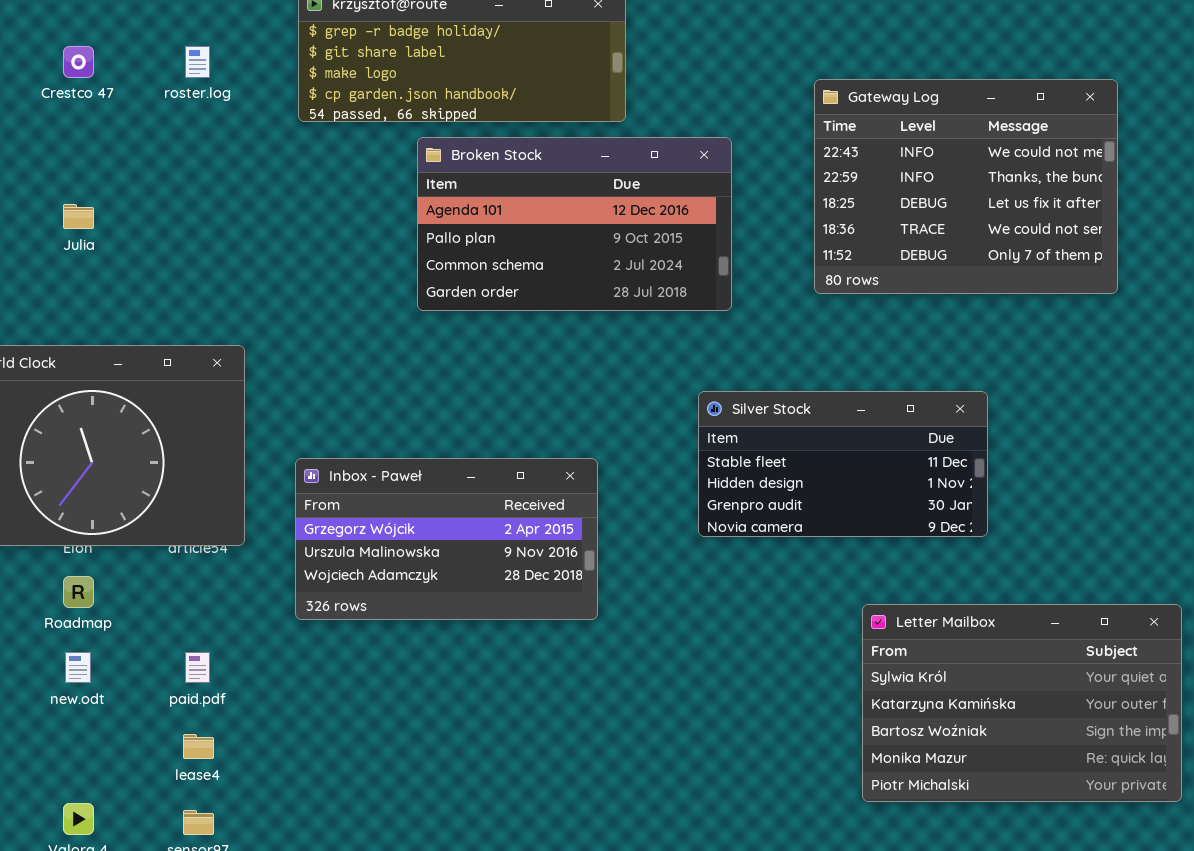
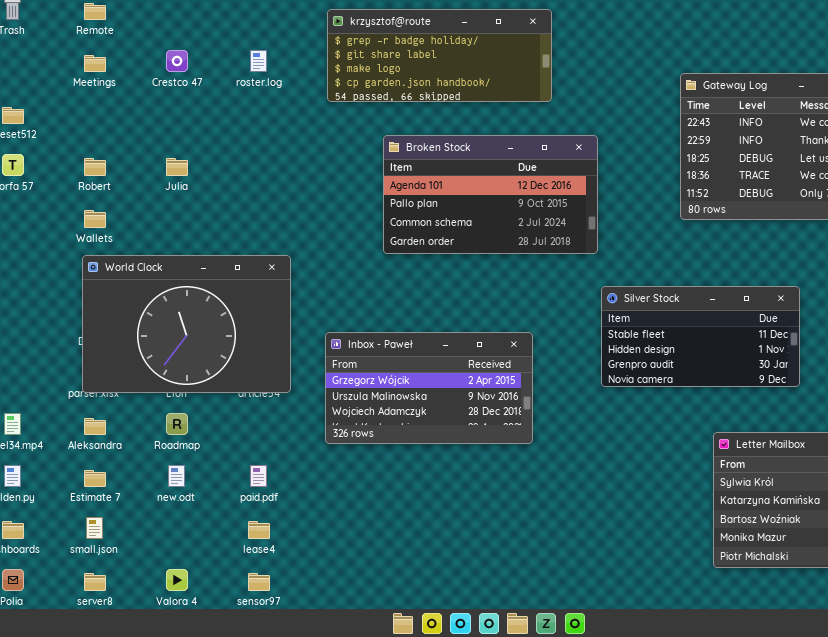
Broken Stock: [417,137,732,311] -> [383,135,598,254], moved

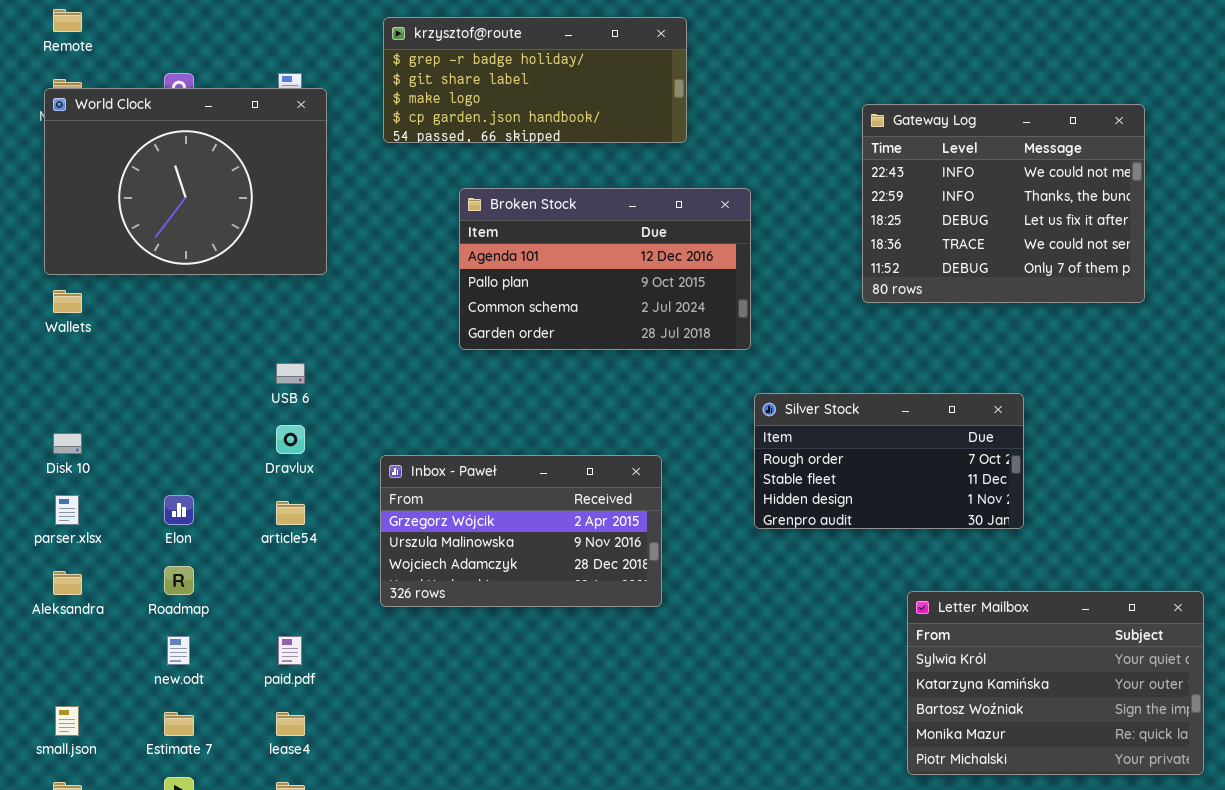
World Clock: [82,255,291,393] -> [44,88,327,275], moved
Silver Stock: [601,286,800,387] -> [754,393,1024,529], scrolled up 1 row
Estimate 7: [84,470,106,487] -> [164,712,194,736], moved

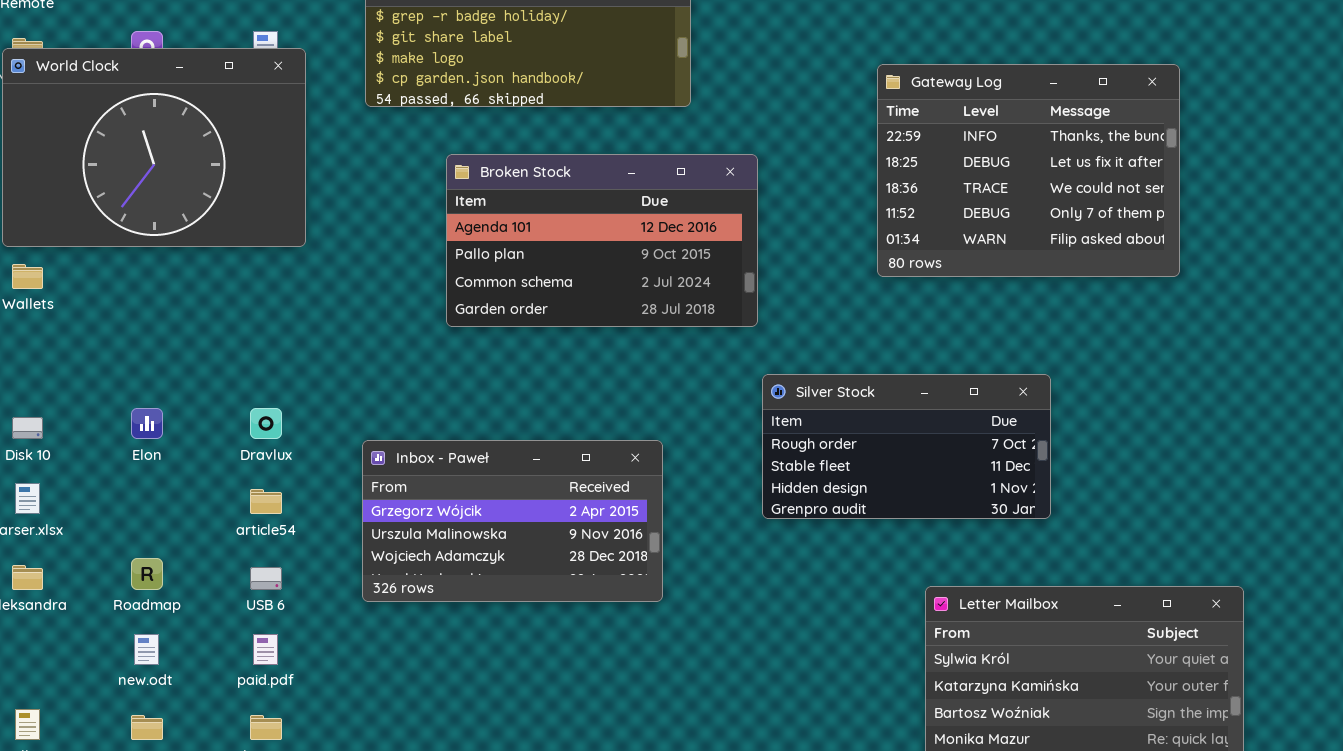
Gateway Log: [862,104,1145,303] -> [877,64,1180,277], scrolled down 1 row
USB 6: [276,363,305,384] -> [250,567,282,590], moved
Elon: [164,495,194,525] -> [131,408,163,439], moved

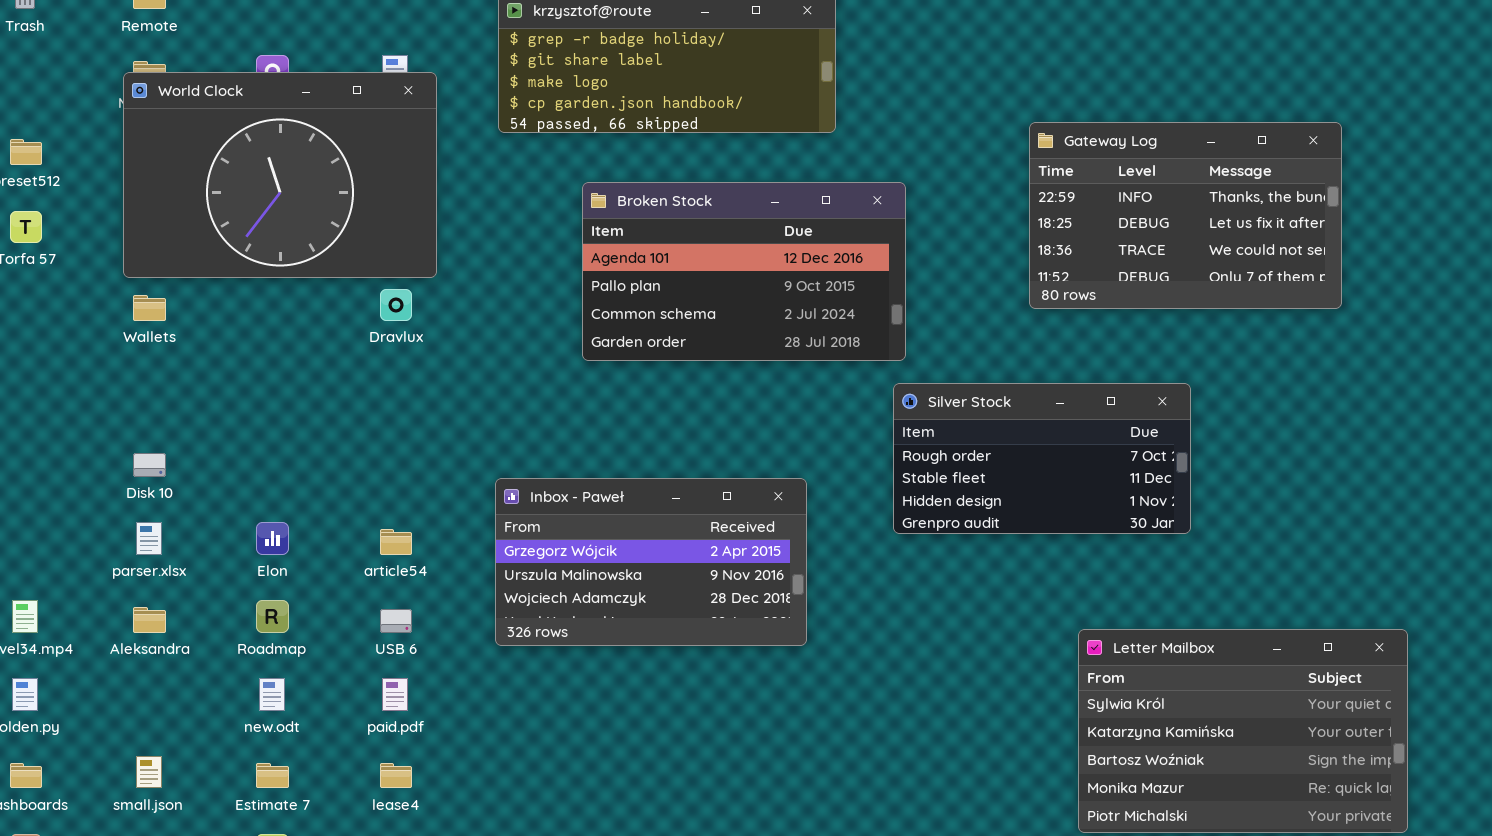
Gateway Log: [877,64,1180,277] -> [1029,122,1342,309], resized
Silver Stock: [762,374,1051,519] -> [893,383,1191,534], moved
Elon: [131,408,163,439] -> [256,522,289,555], moved
Dravlux: [250,408,282,439] -> [380,289,412,321], moved

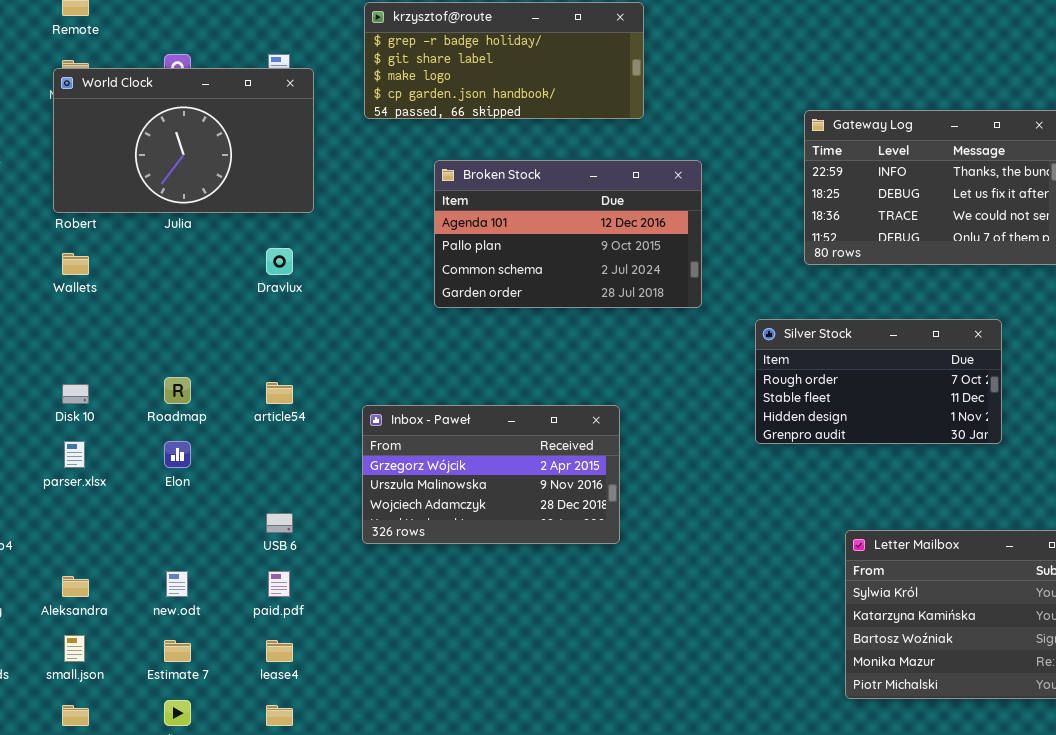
World Clock: [123,72,437,278] -> [53,68,314,213], resized
Silver Stock: [893,383,1191,534] -> [755,319,1002,444], moved
article54: [380,529,412,555] -> [266,382,293,404], moved
Roadmap: [256,600,289,633] -> [164,377,191,404], moved
Aleksandra: [133,607,166,633] -> [62,576,89,597], moved

